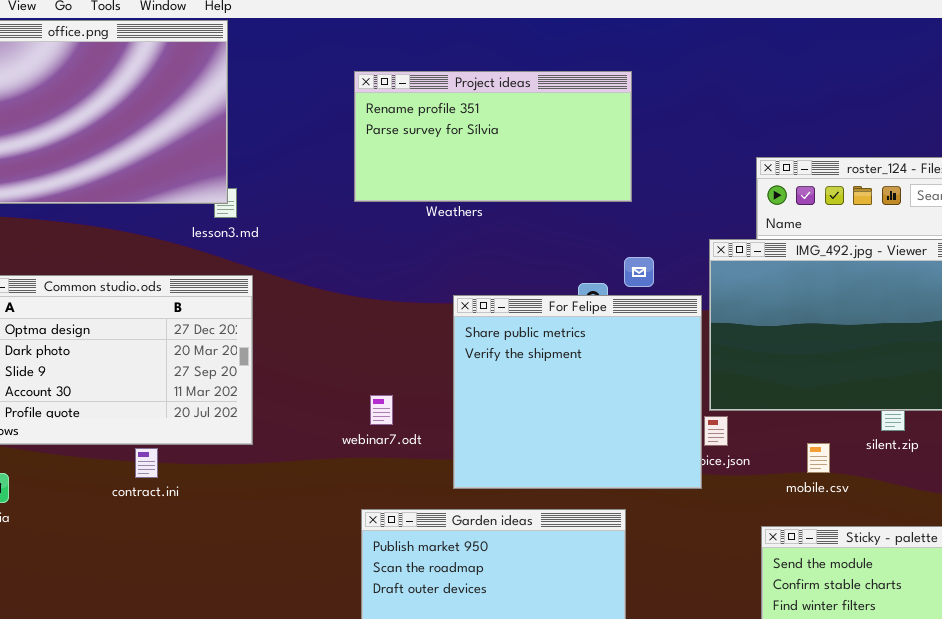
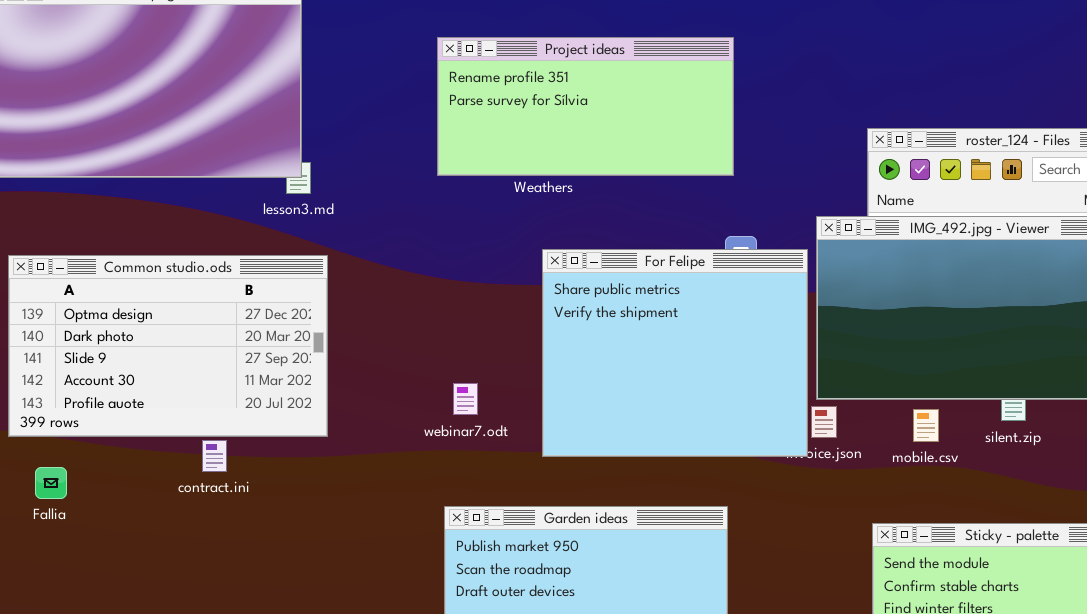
For Felipe: [453,295,702,489] -> [542,249,808,457], moved
mobile.csv: [807,443,830,473] -> [913,409,939,442], moved

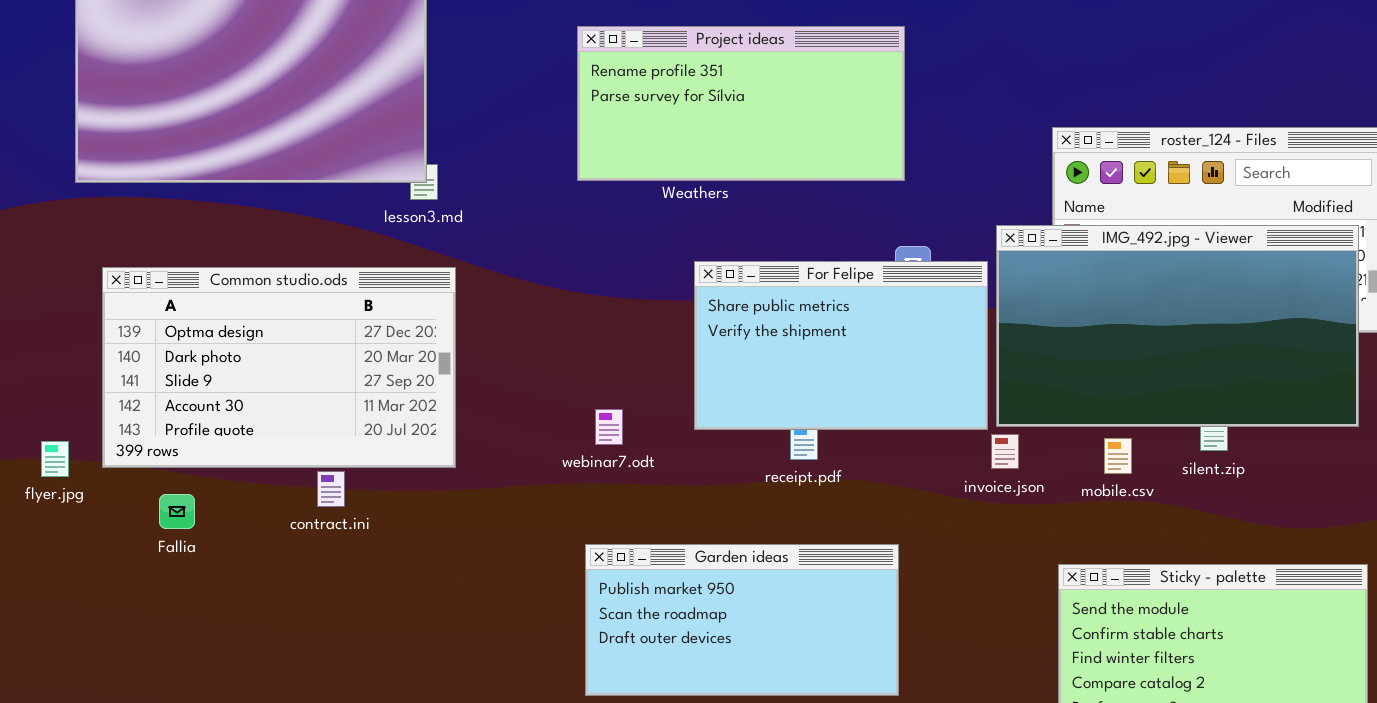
For Felipe: [542,249,808,457] -> [694,261,988,430], resized
Fallia: [35,467,67,499] -> [159,494,195,529], moved

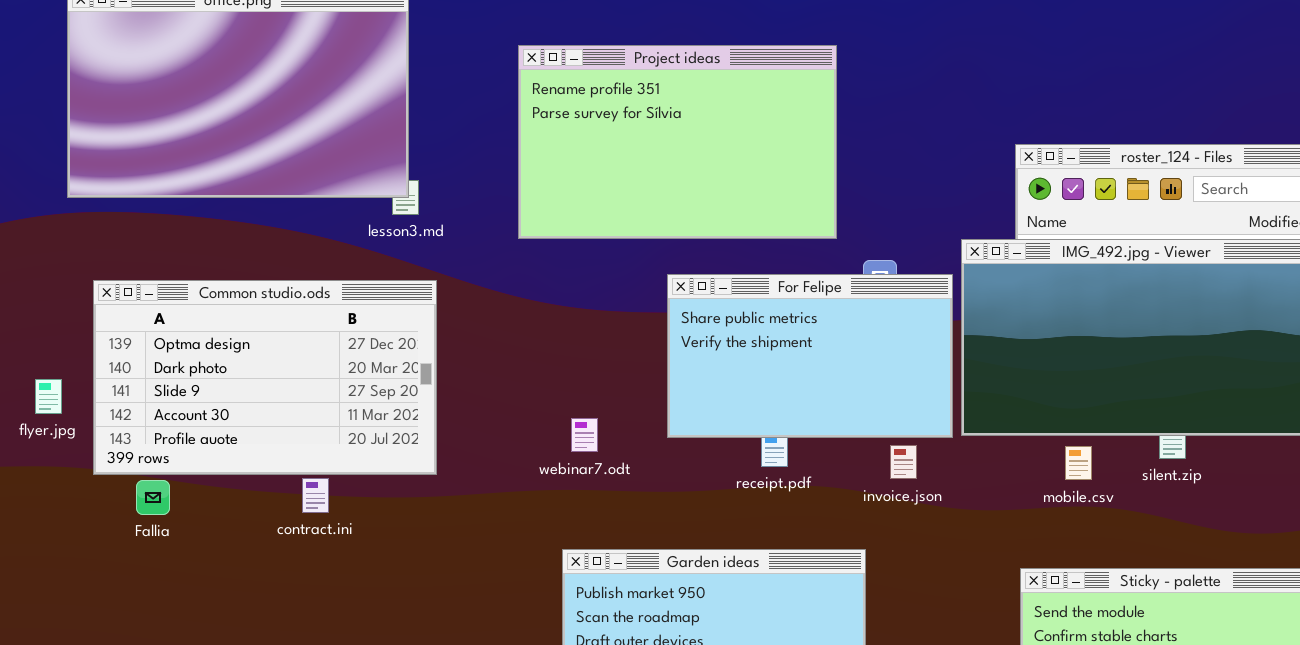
Project ideas: [577,26,905,181] -> [518,45,837,239], moved, resized
invoice.json: [991,434,1019,469] -> [890,445,917,479], moved
flyer.jpg: [41,441,69,477] -> [35,379,62,414], moved
Fallia: [159,494,195,529] -> [136,480,170,515], moved

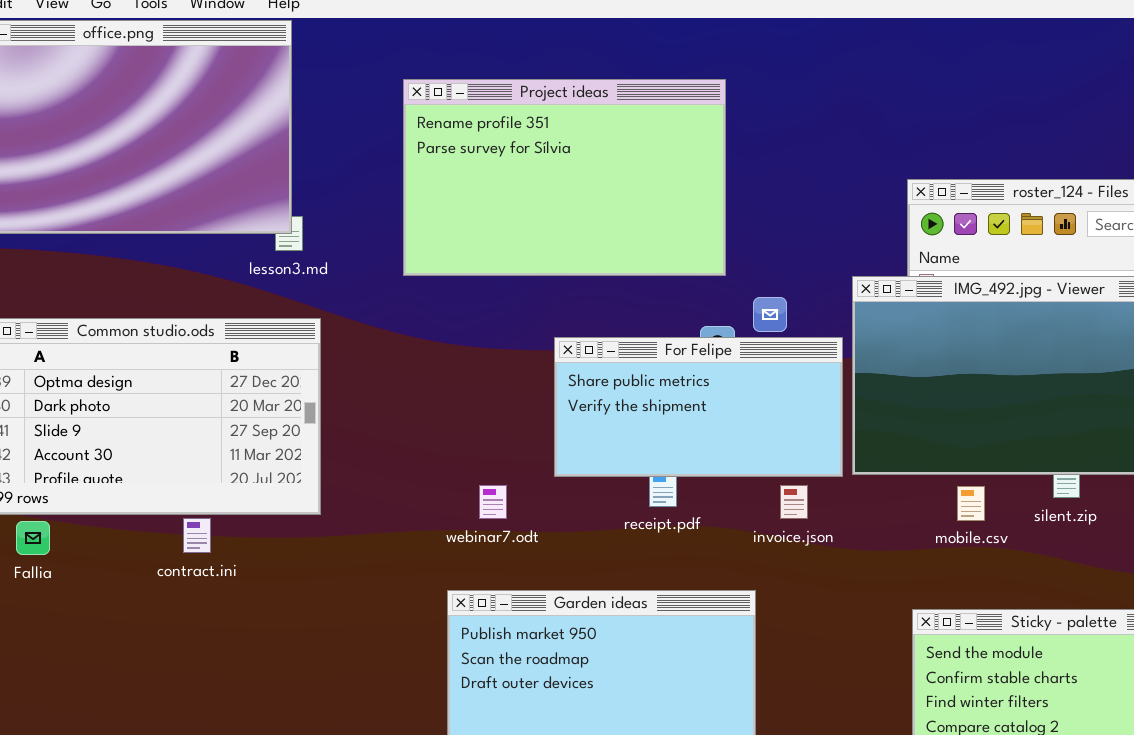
For Felipe: [667,274,953,438] -> [554,337,843,477], resized
webinar7.odt: [571,418,598,452] -> [479,485,507,519], moved

